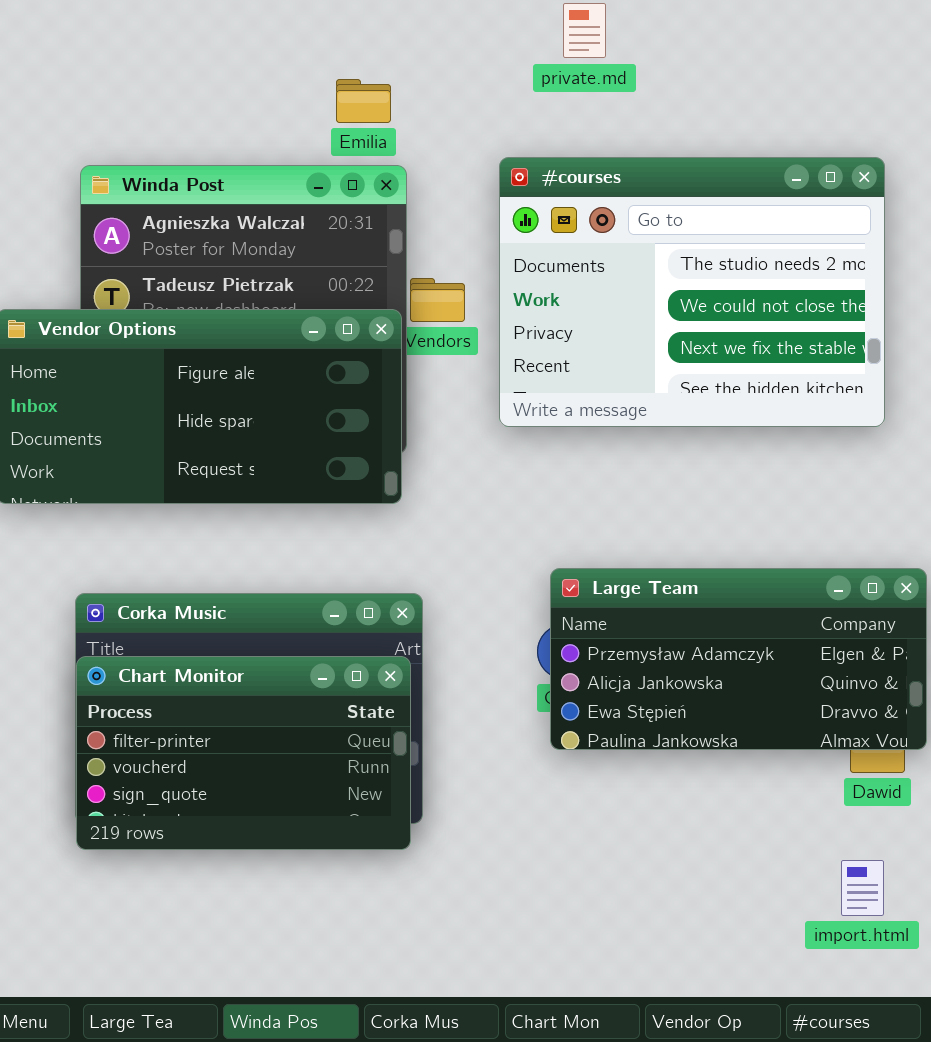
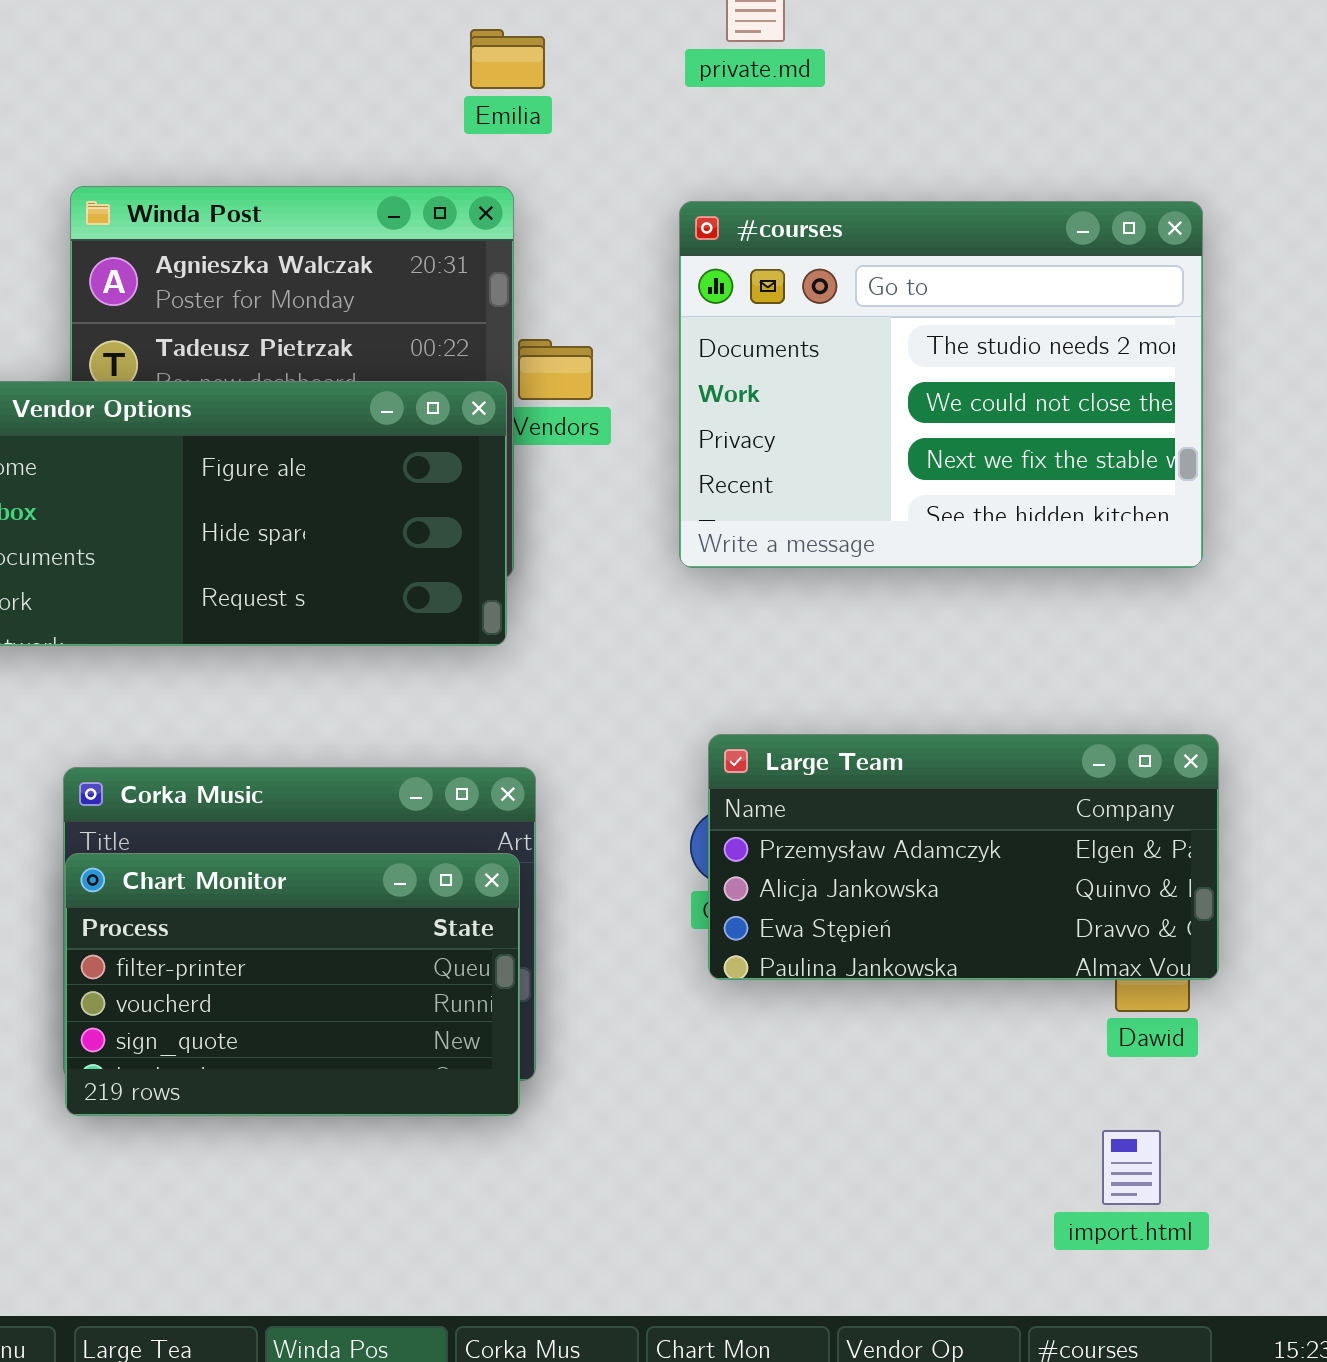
Emilia: [336,79,391,123] -> [470,29,545,89], moved
#courses: [499,157,885,427] -> [679,201,1203,568], moved

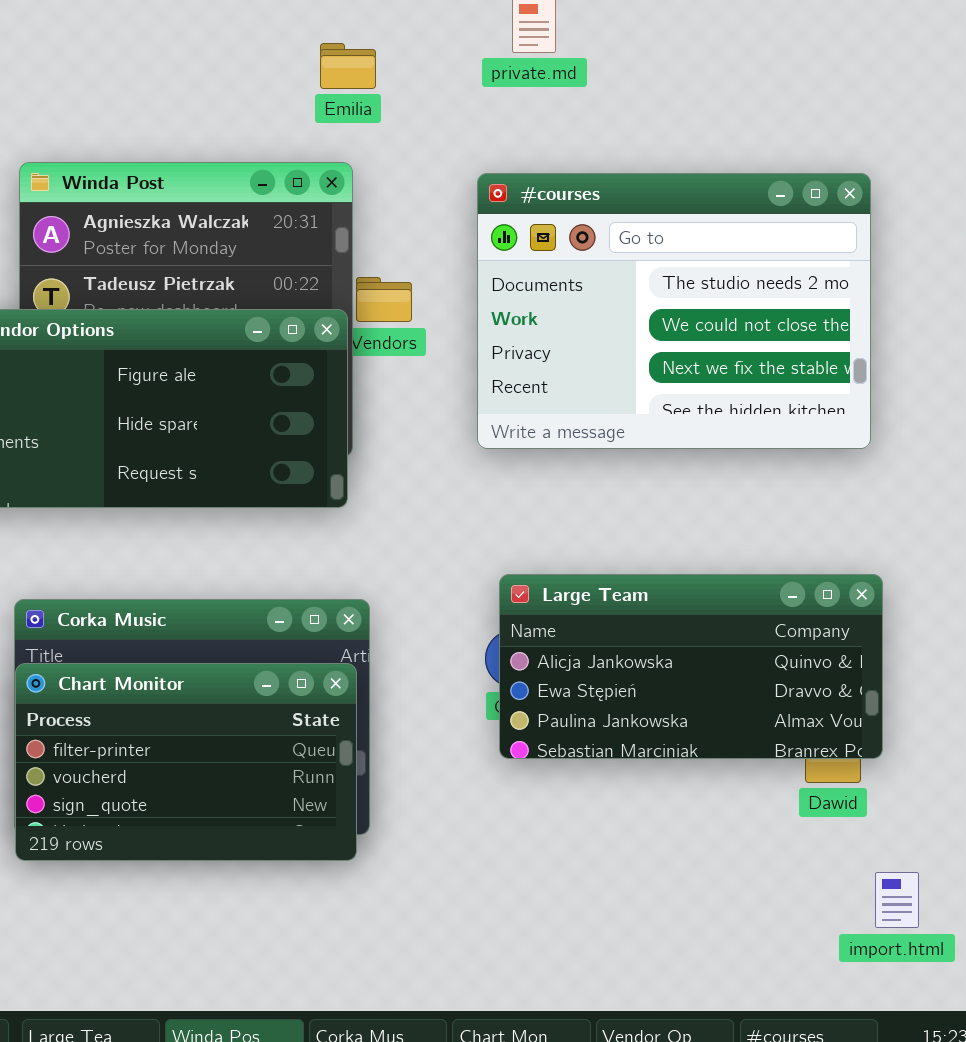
Large Team: [708,734,1219,980] -> [499,574,883,759], scrolled down 1 row
import.html: [1102,1130,1161,1205] -> [875,872,919,928], moved

